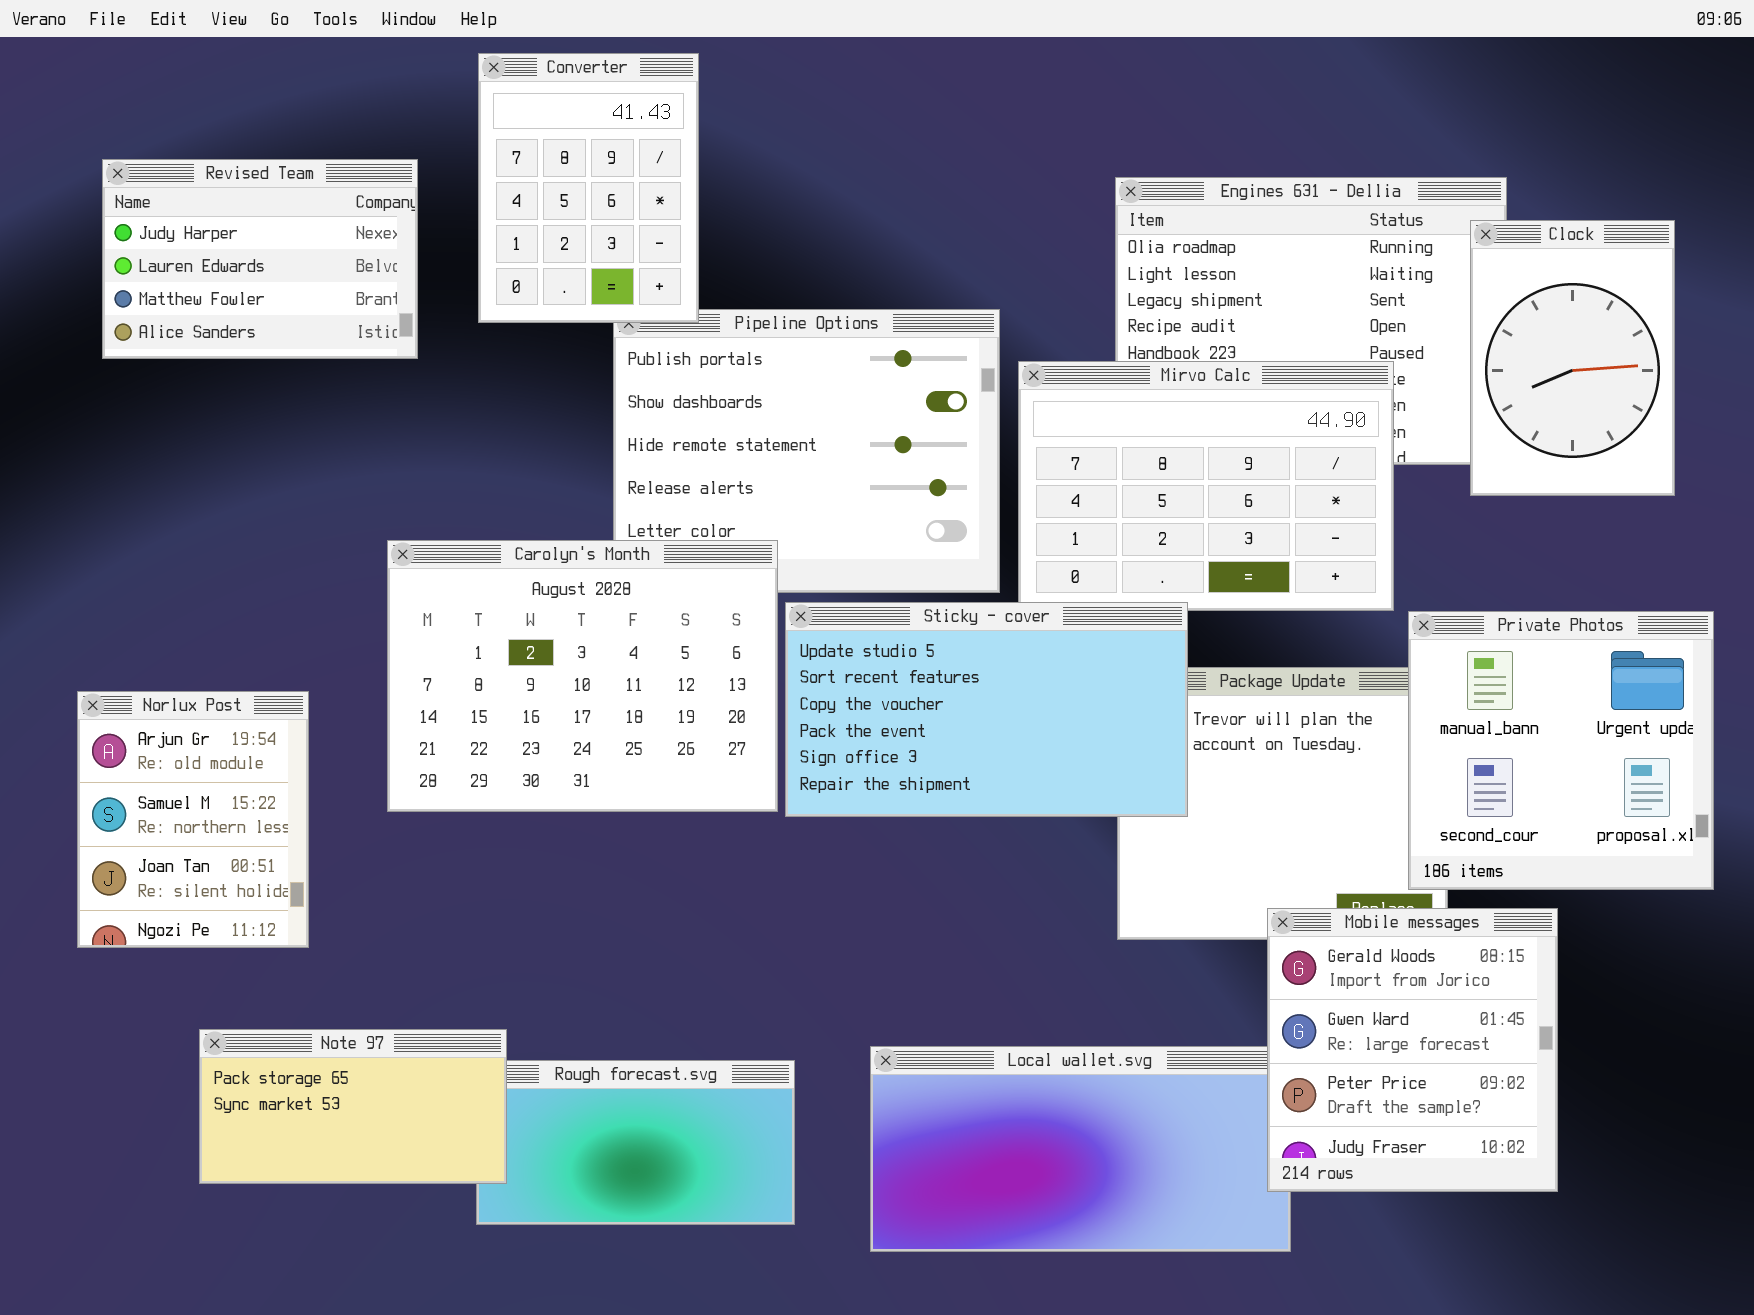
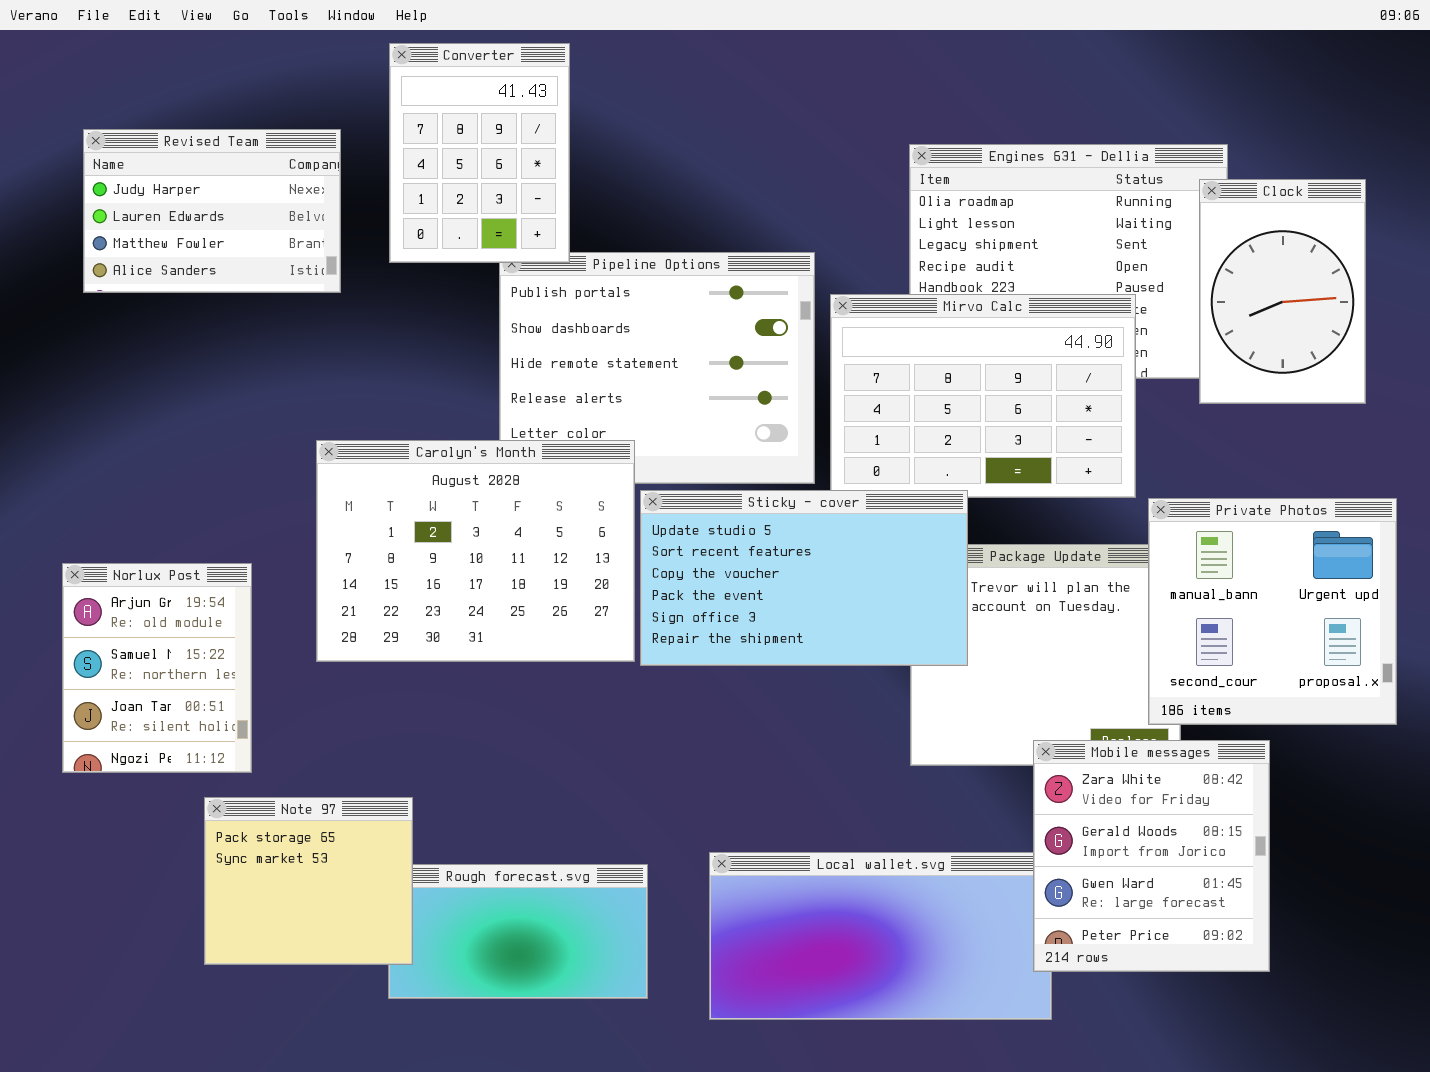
Mobile messages: [1267,908,1558,1192] -> [1033,740,1270,972], scrolled up 1 row
Note 97: [199,1029,507,1184] -> [204,797,413,965], resized

